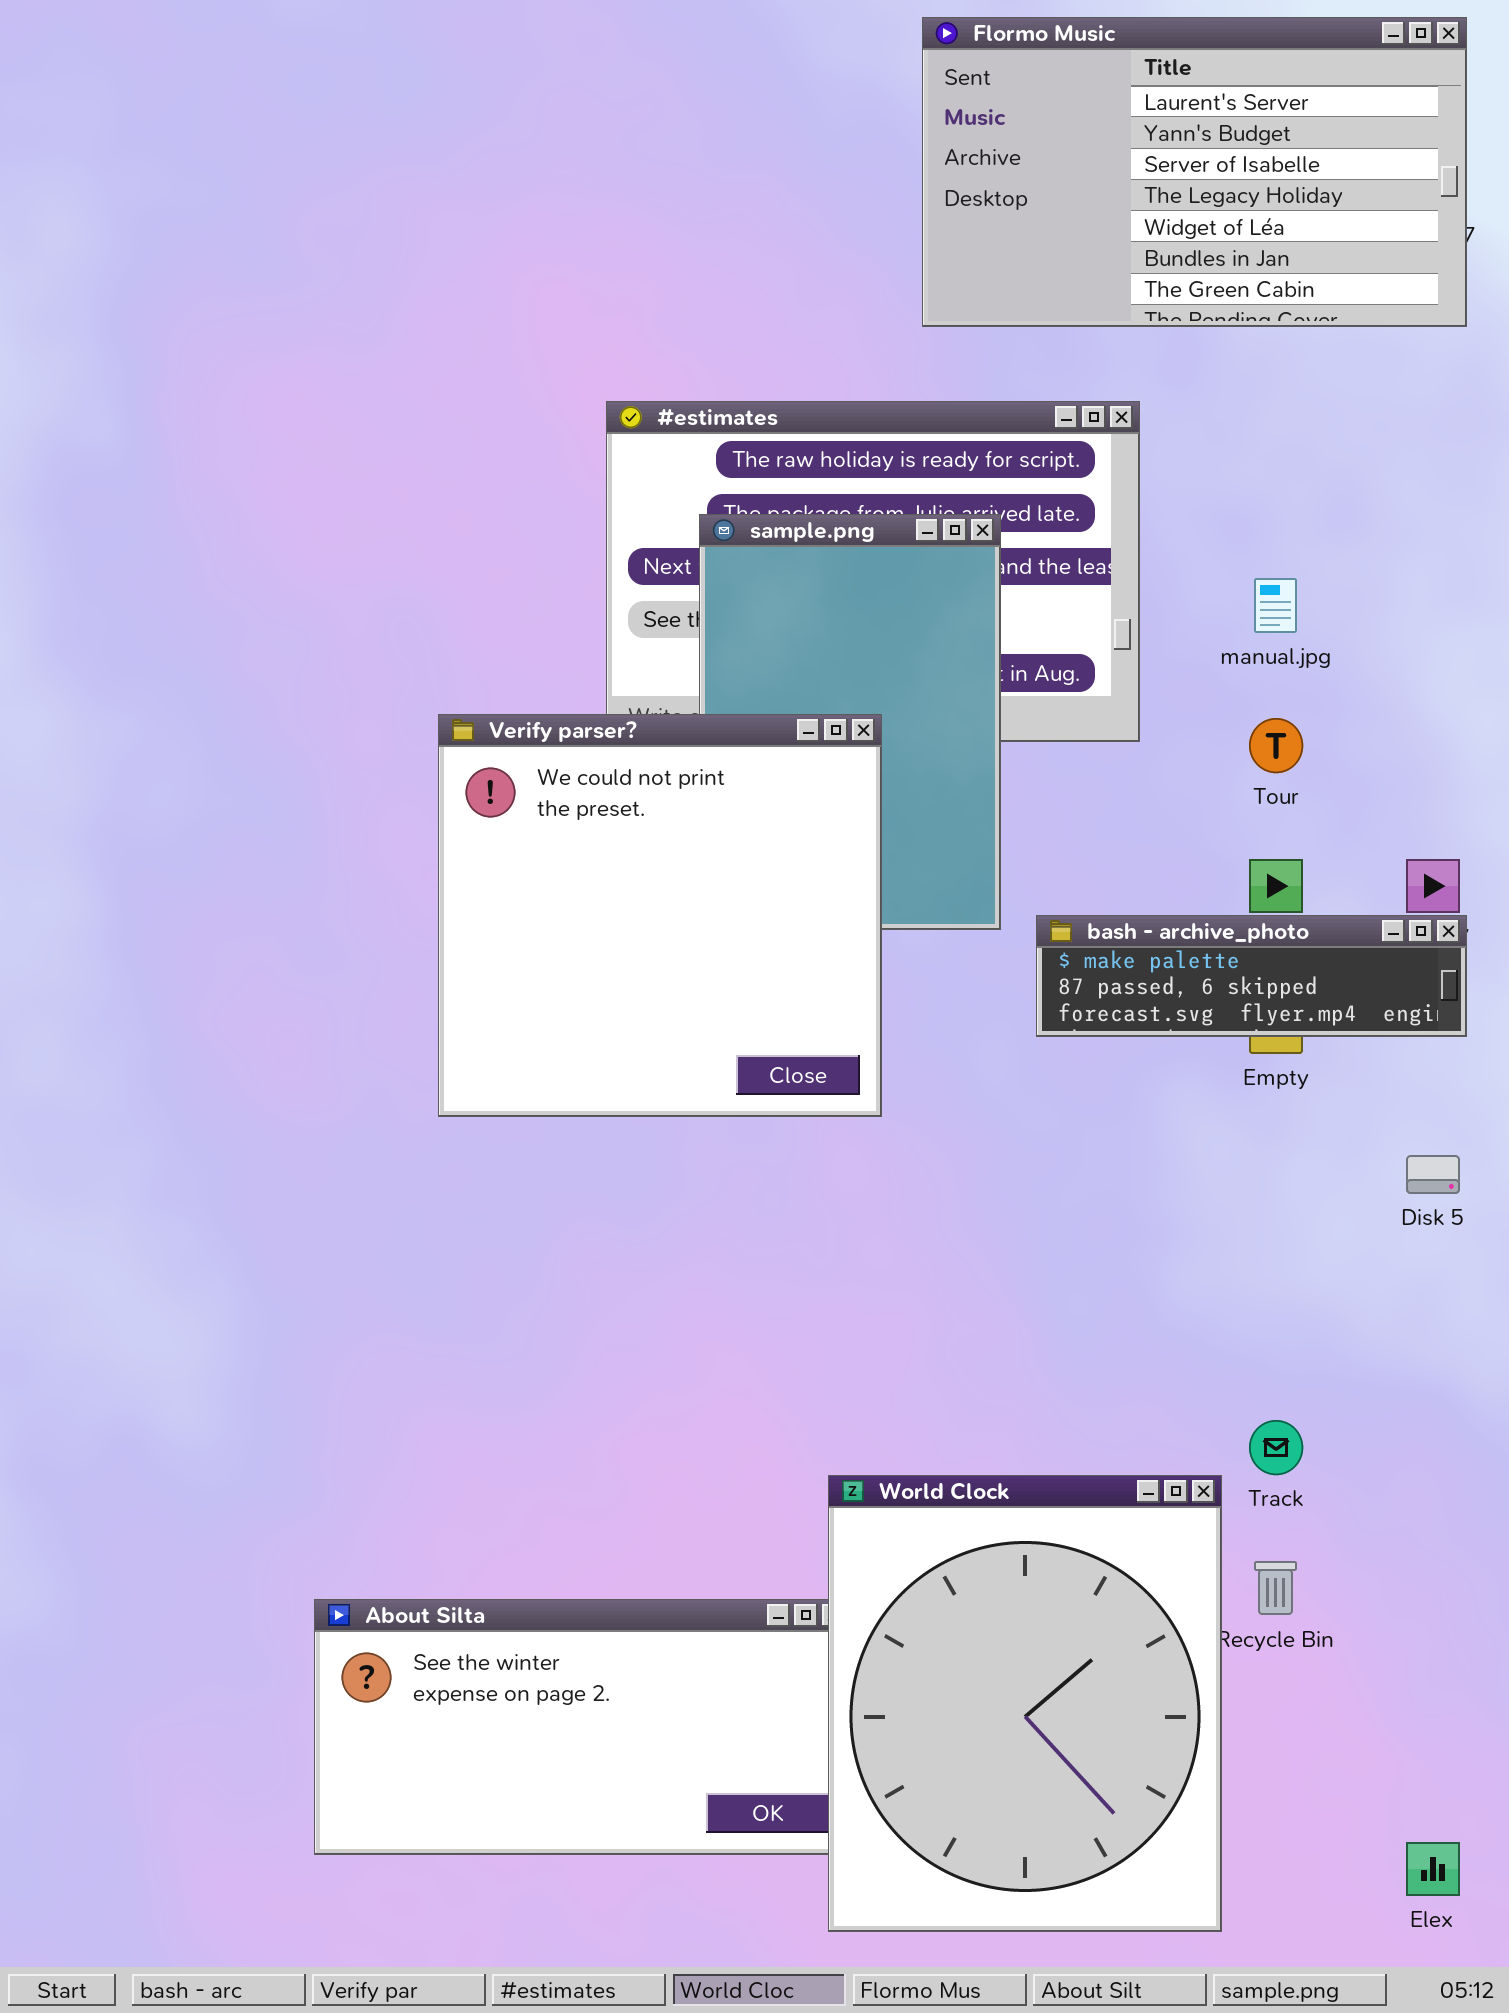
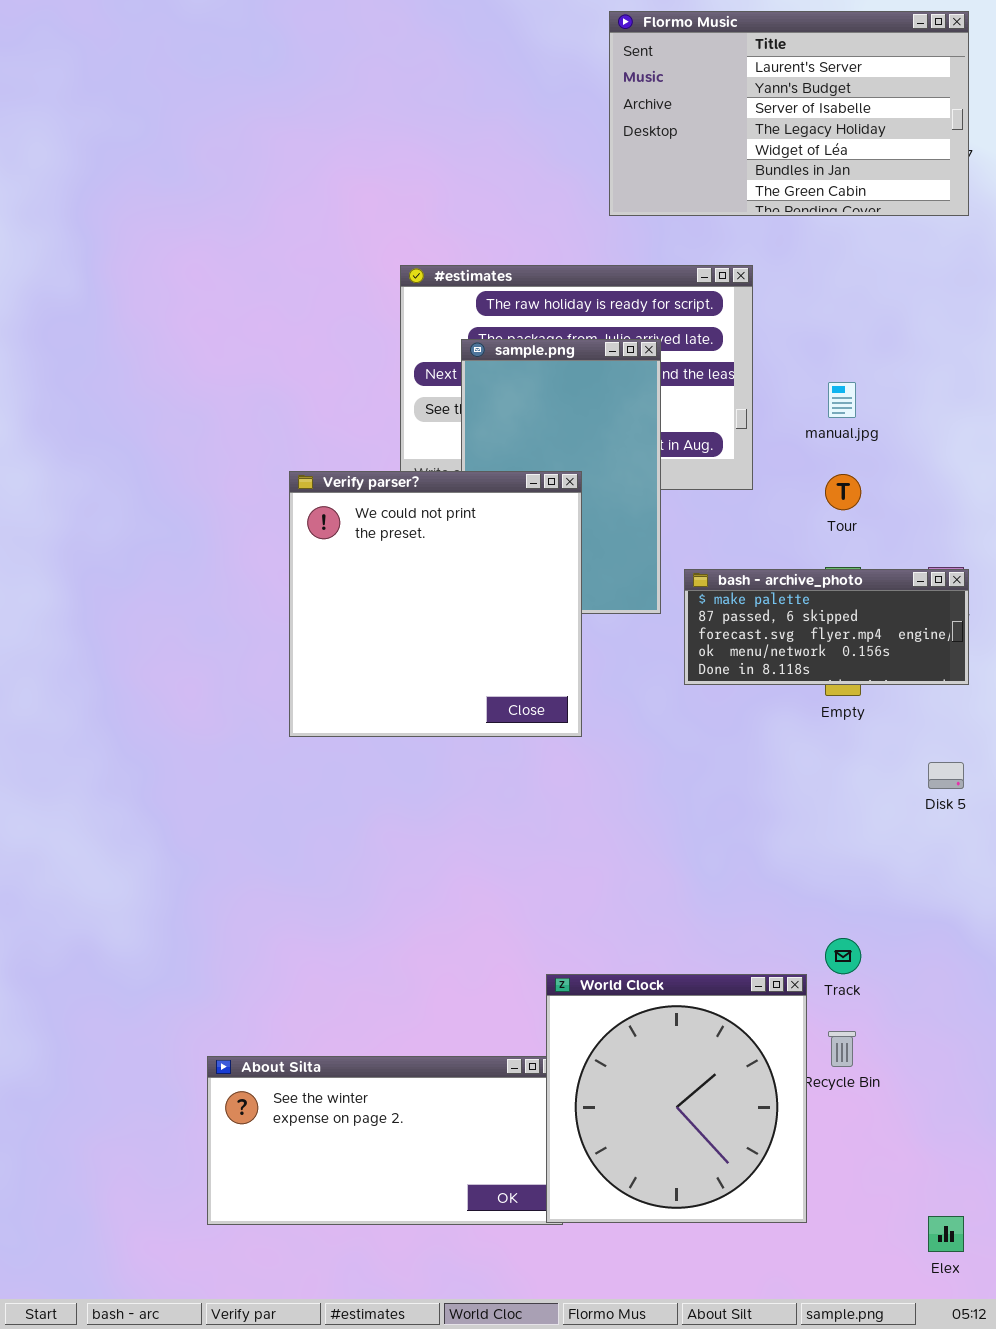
bash - archive_photo: [1036,915,1467,1037] -> [684,569,969,685], resized
World Clock: [828,1475,1222,1932] -> [546,974,807,1223], resized

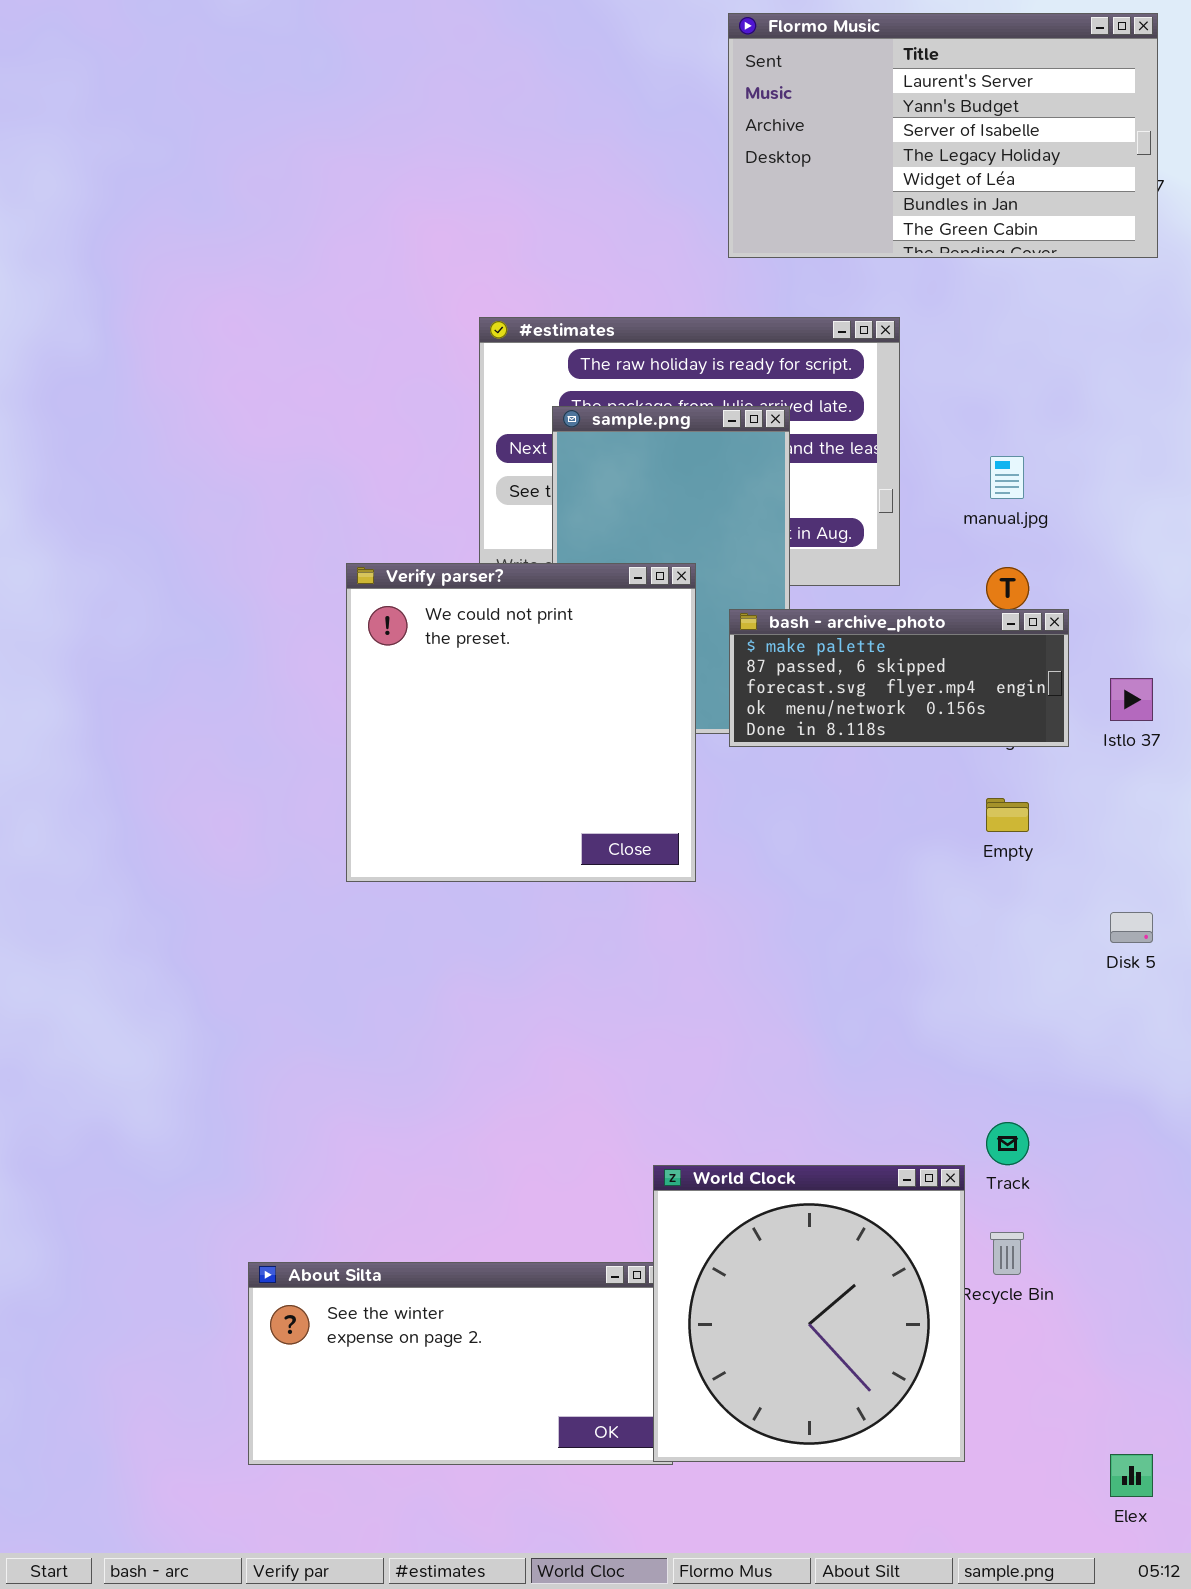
bash - archive_photo: [684,569,969,685] -> [729,609,1069,747], moved

